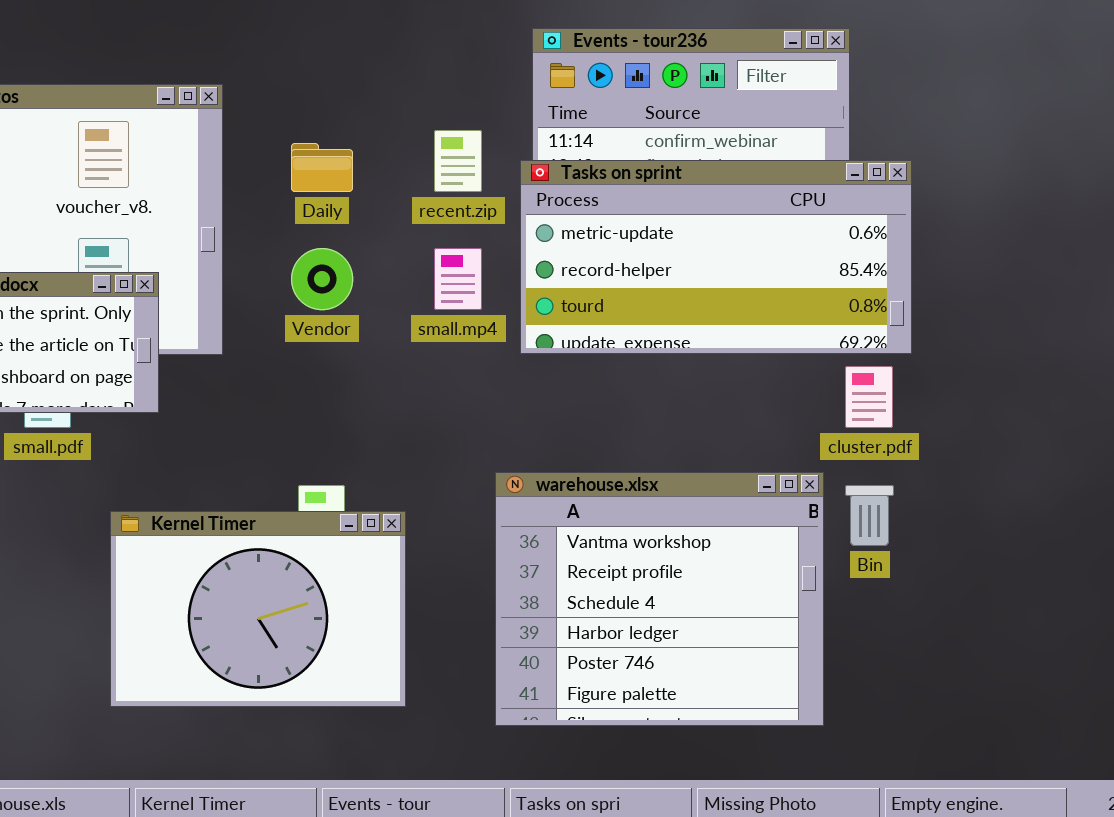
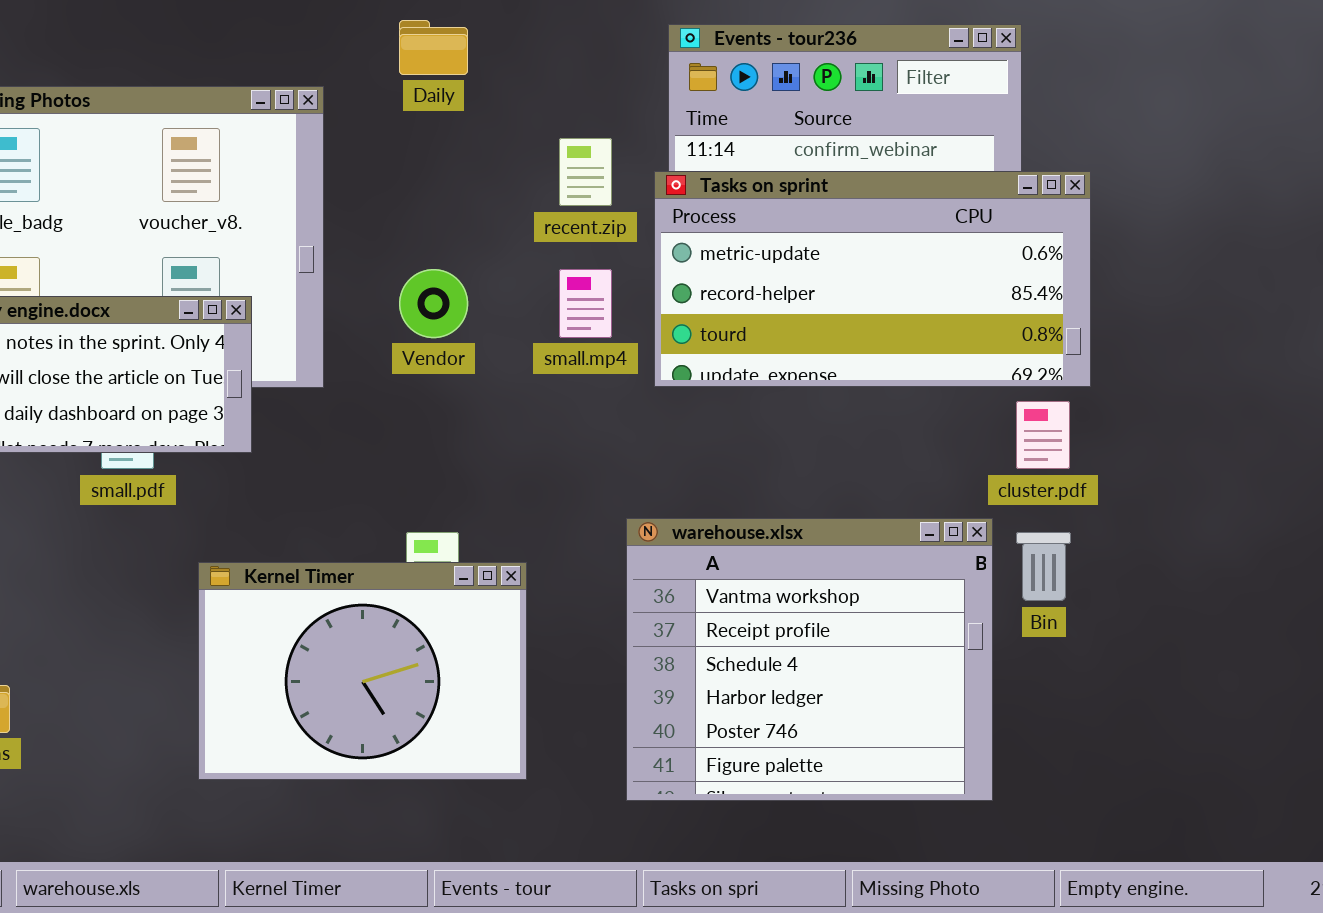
Daily: [291,143,353,192] -> [399,20,468,75], moved

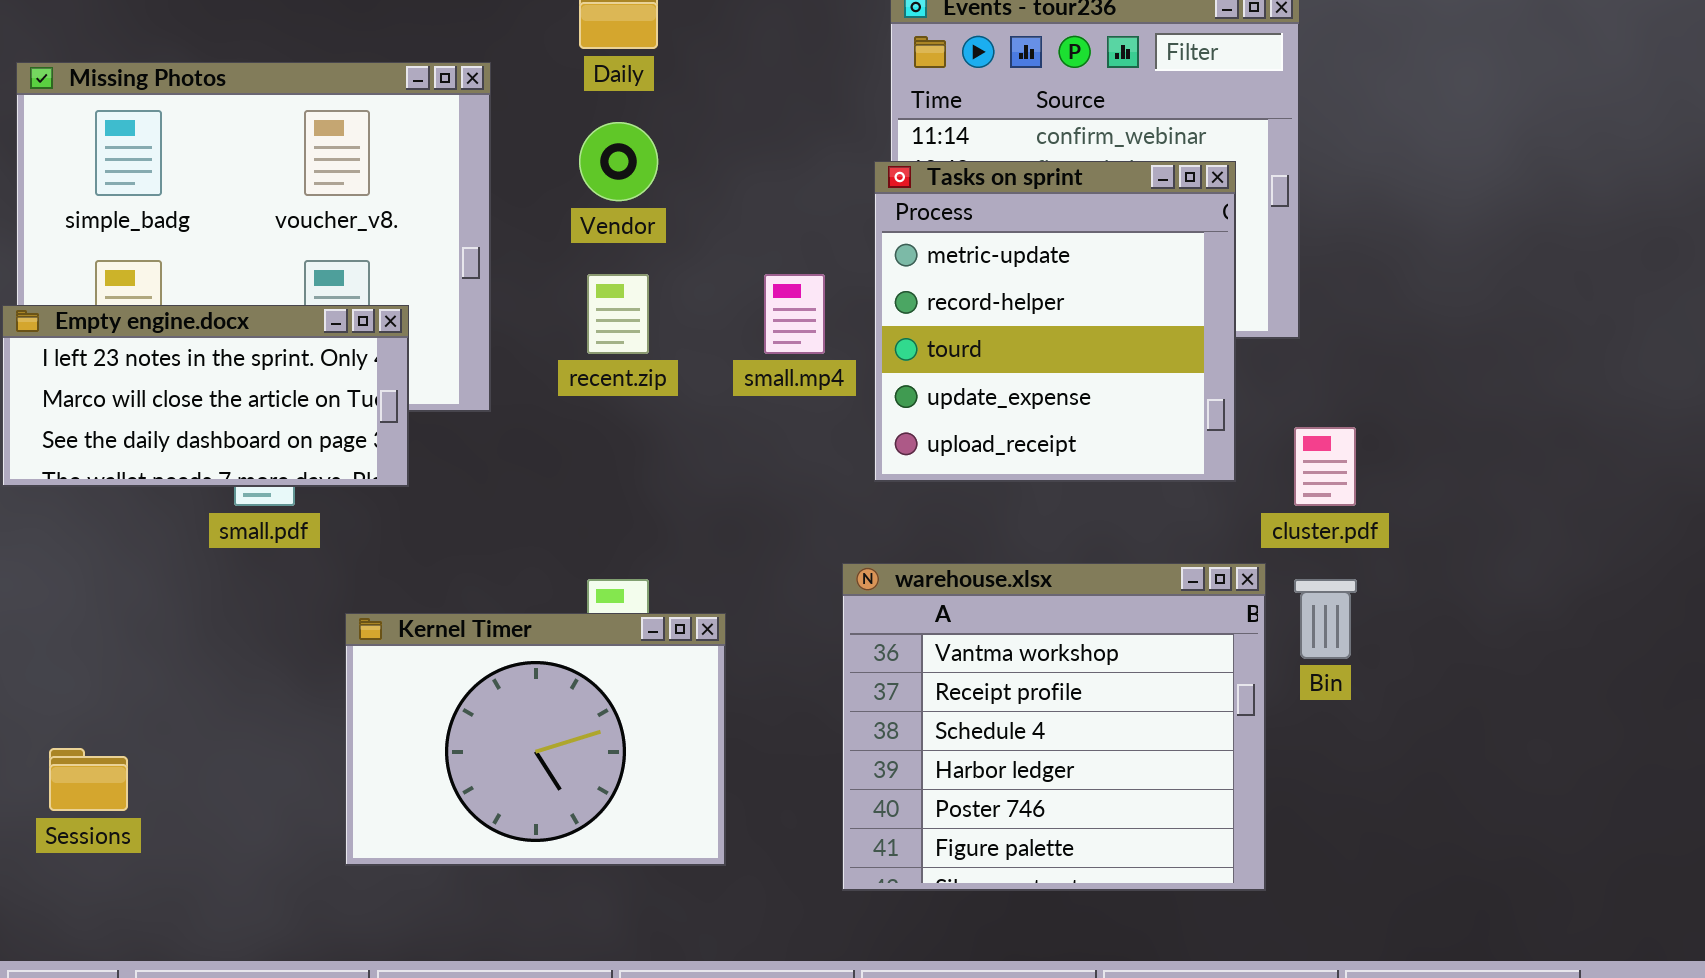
recent.zip: [559,138,612,206] -> [587,274,649,354], moved
Tasks on sprint: [654,171,1091,387] -> [874,161,1236,482], resized
Vendor: [399,269,468,338] -> [579,122,658,201], moved

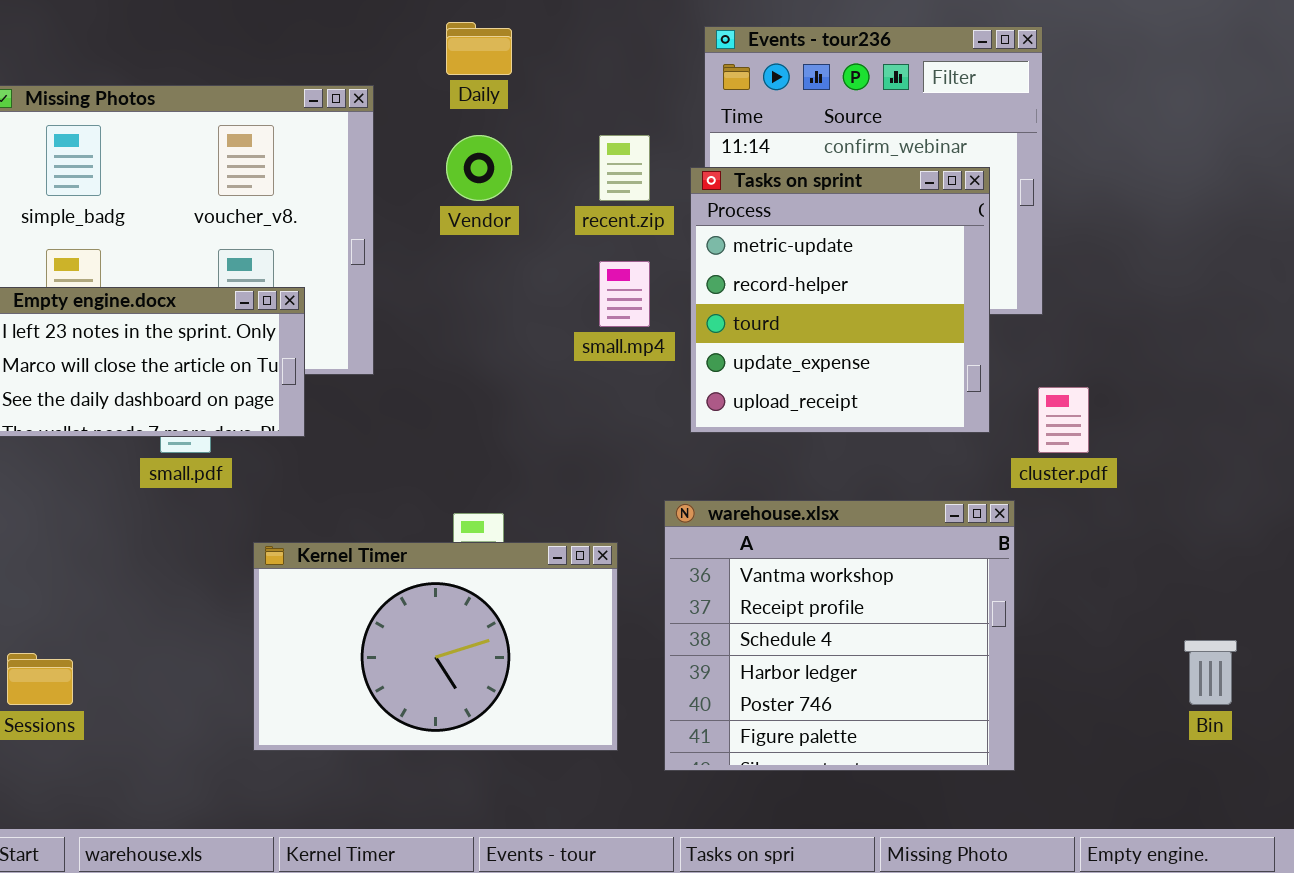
recent.zip: [587,274,649,354] -> [599,135,650,201], moved
Bin: [1294,579,1357,659] -> [1184,640,1237,705], moved
Kernel Timer: [345,613,726,866] -> [253,542,618,751], resized

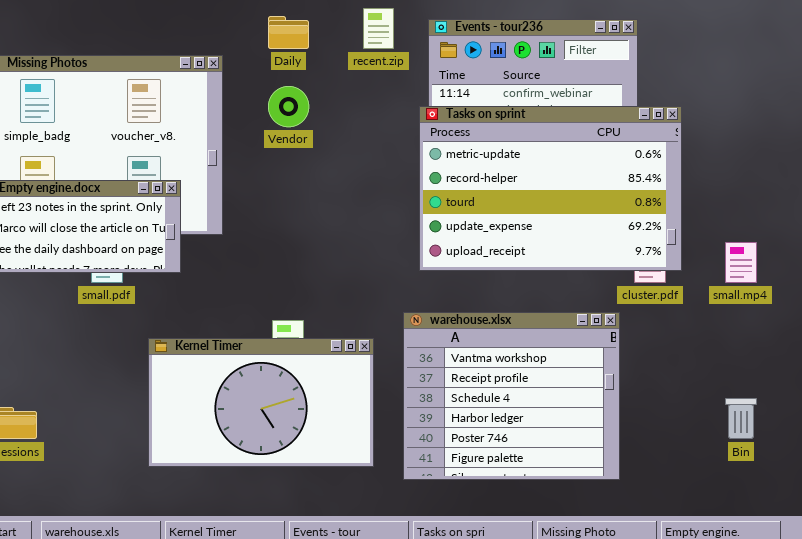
recent.zip: [599,135,650,201] -> [363,8,394,49], moved
Tasks on sprint: [690,167,990,433] -> [419,106,682,271], resized
small.mp4: [599,261,650,327] -> [725,242,757,283], moved

